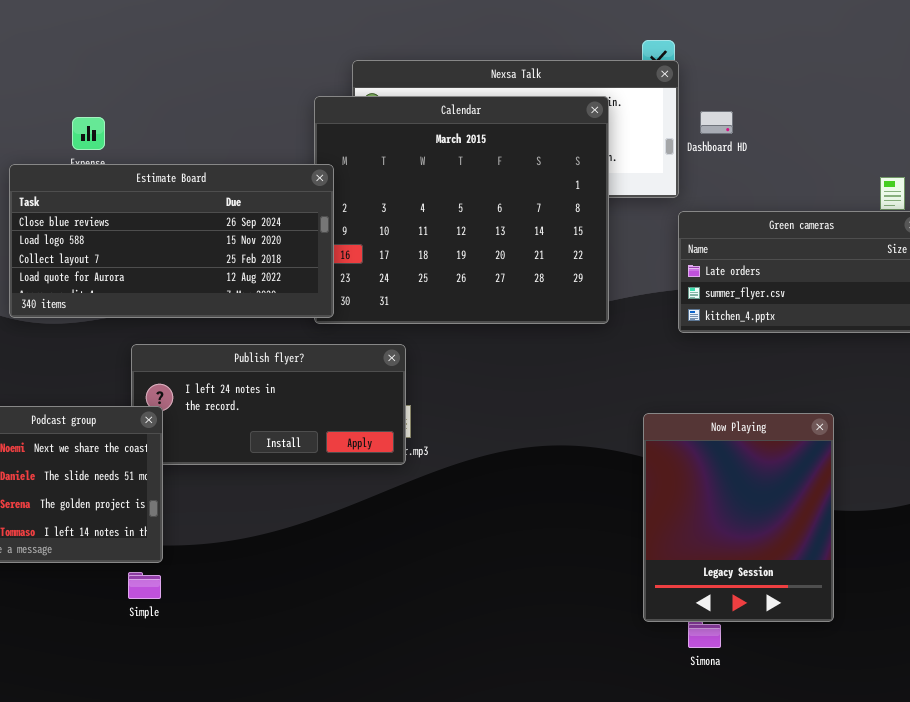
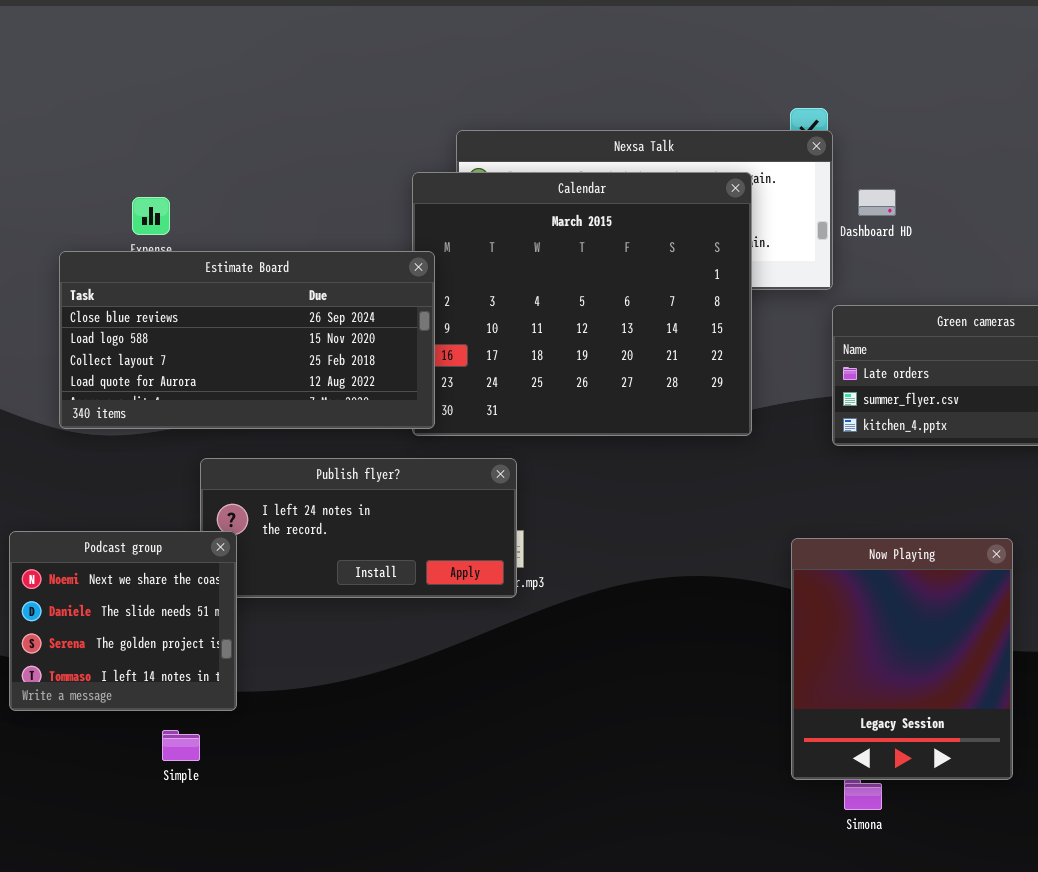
Simple: [128,572,161,599] -> [162,730,200,761], moved

